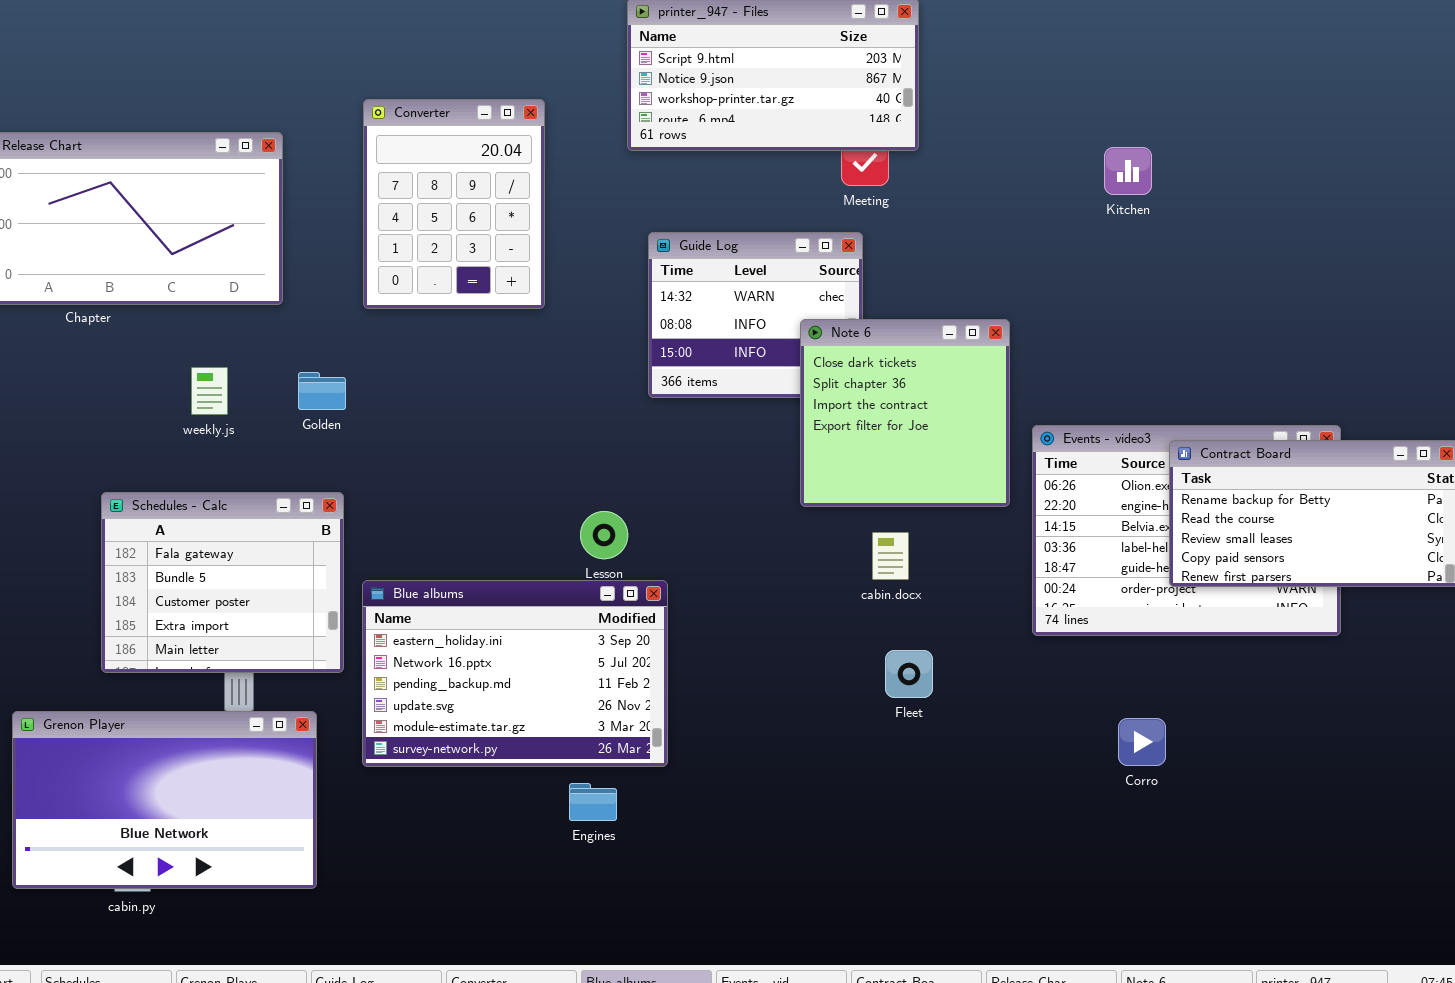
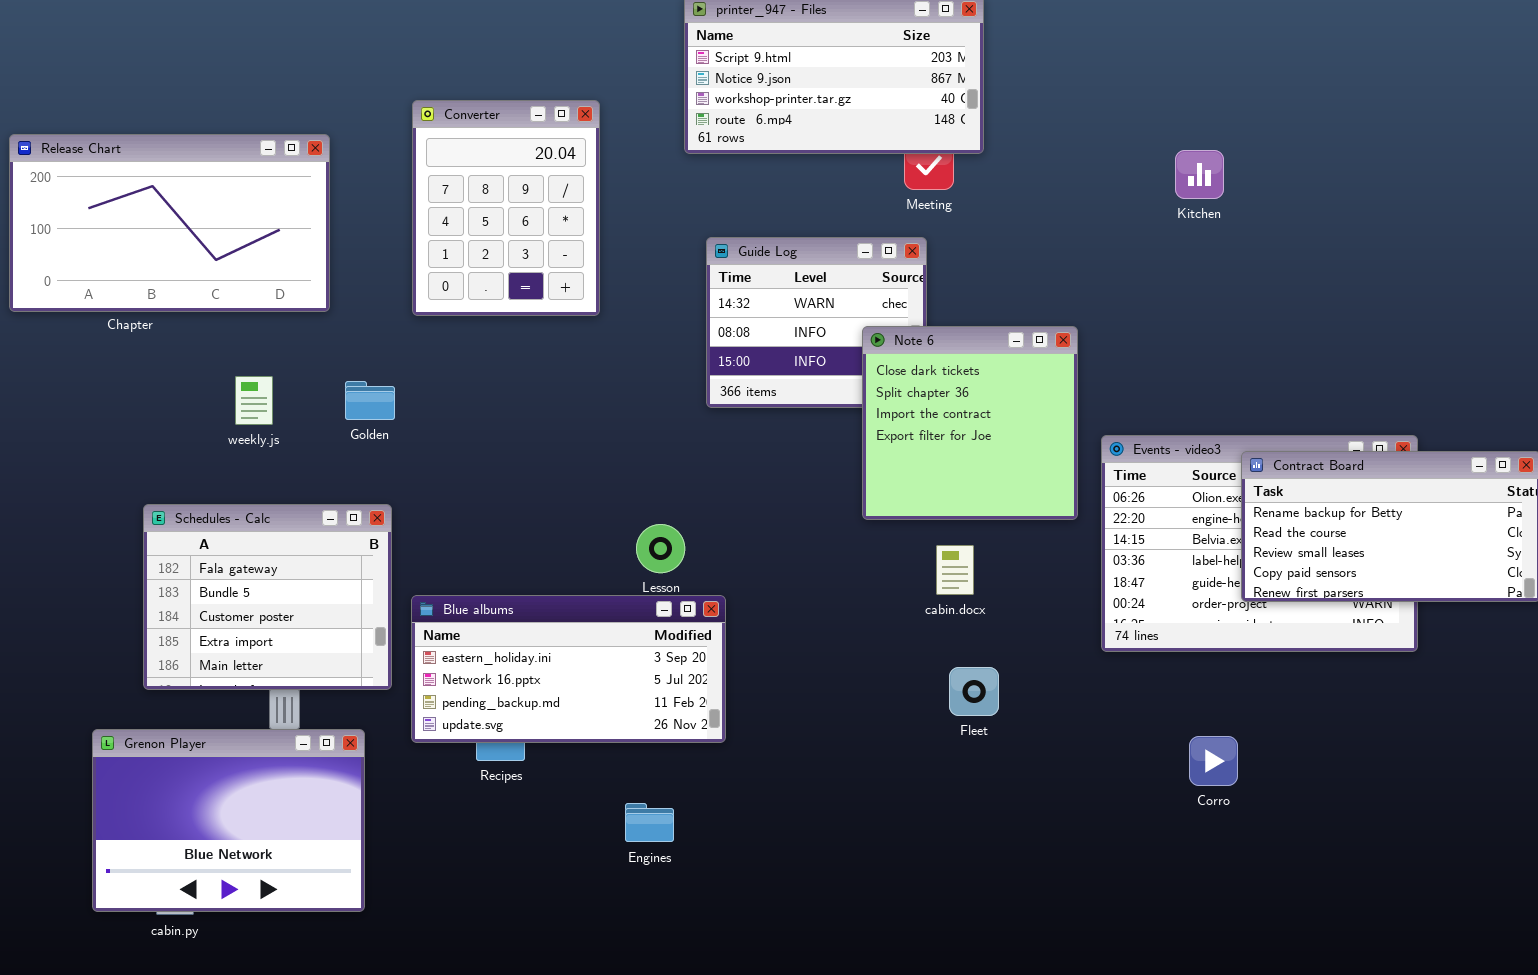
Blue albums: [362,580,668,767] -> [411,595,726,743], resized
Grenon Player: [12,711,317,889] -> [92,729,365,912], resized

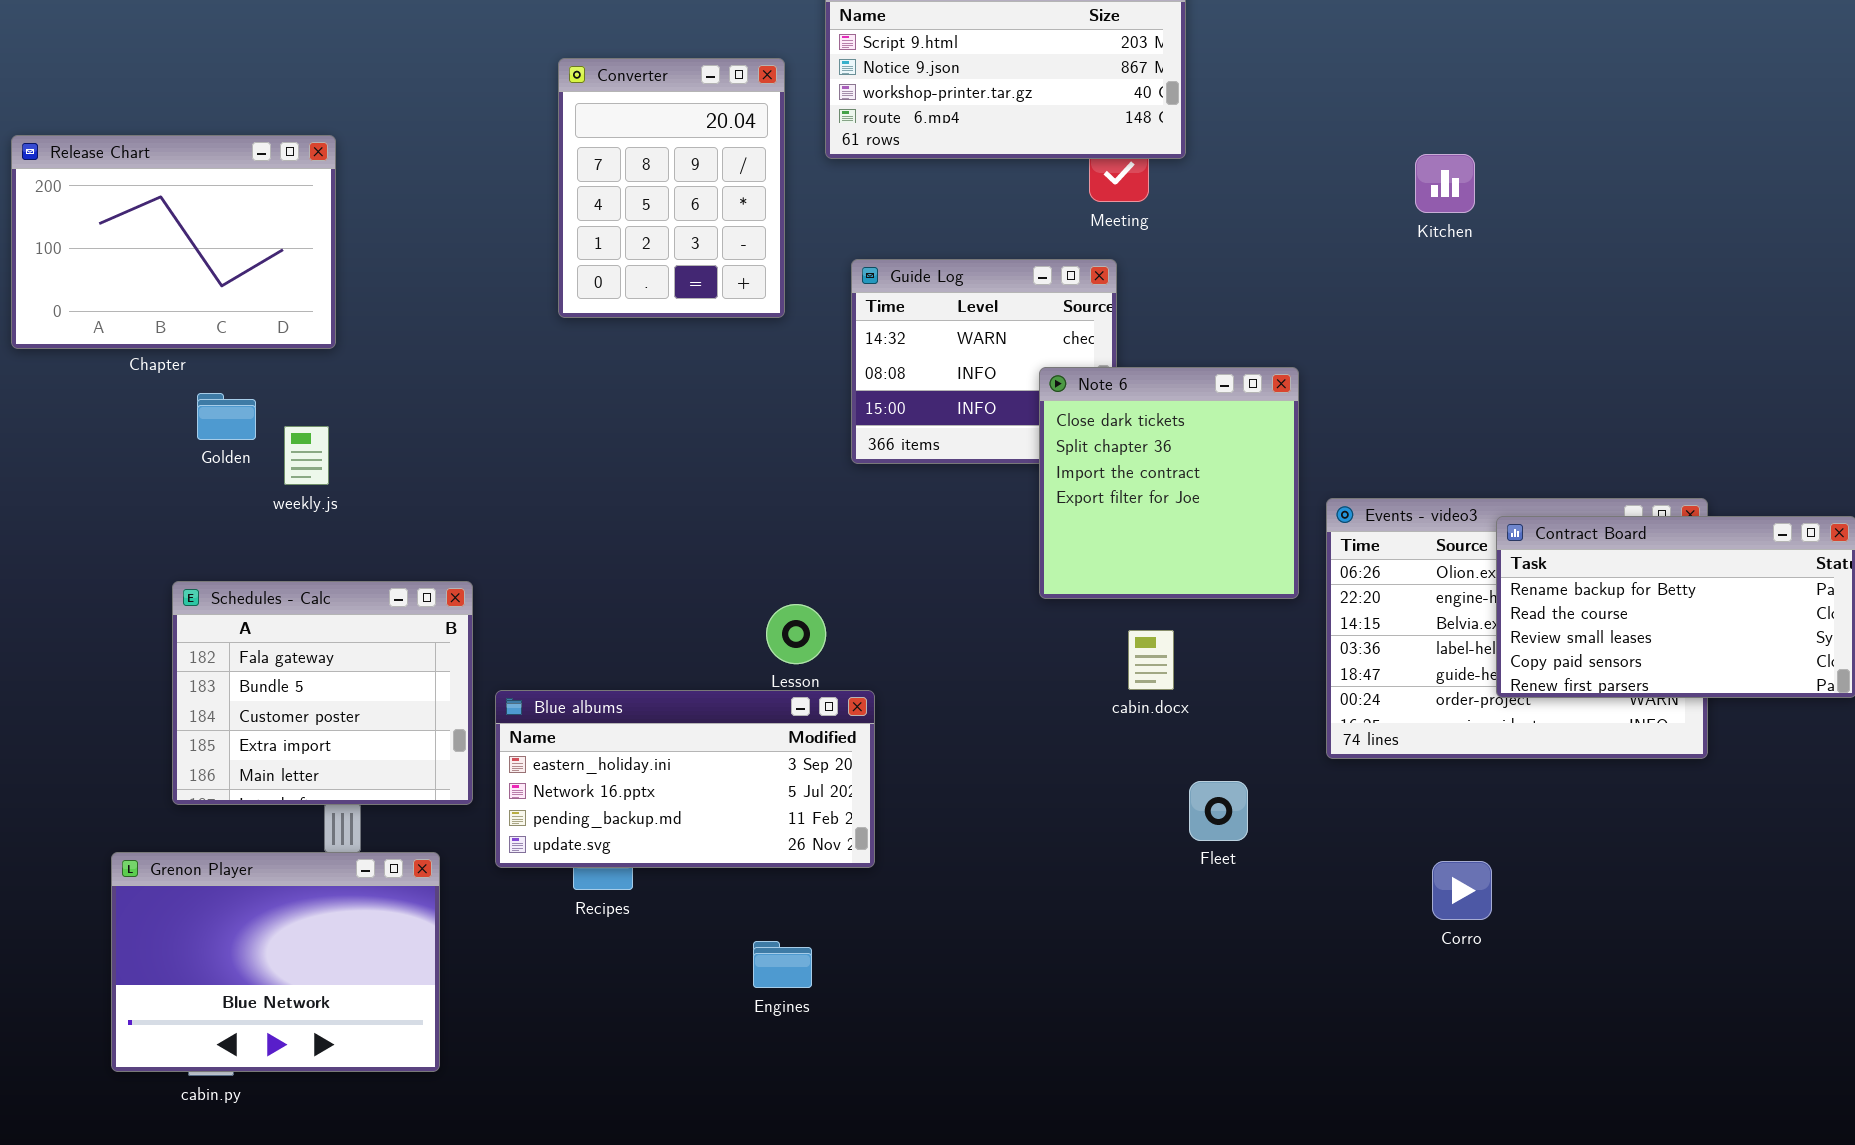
Converter: [412,100,600,316] -> [558,58,785,318], moved
Release Chart: [9,134,330,312] -> [11,135,336,349], resized
Golden: [345,381,395,420] -> [197,393,256,440], moved
Fleet: [949,667,999,716] -> [1189,781,1248,841], moved

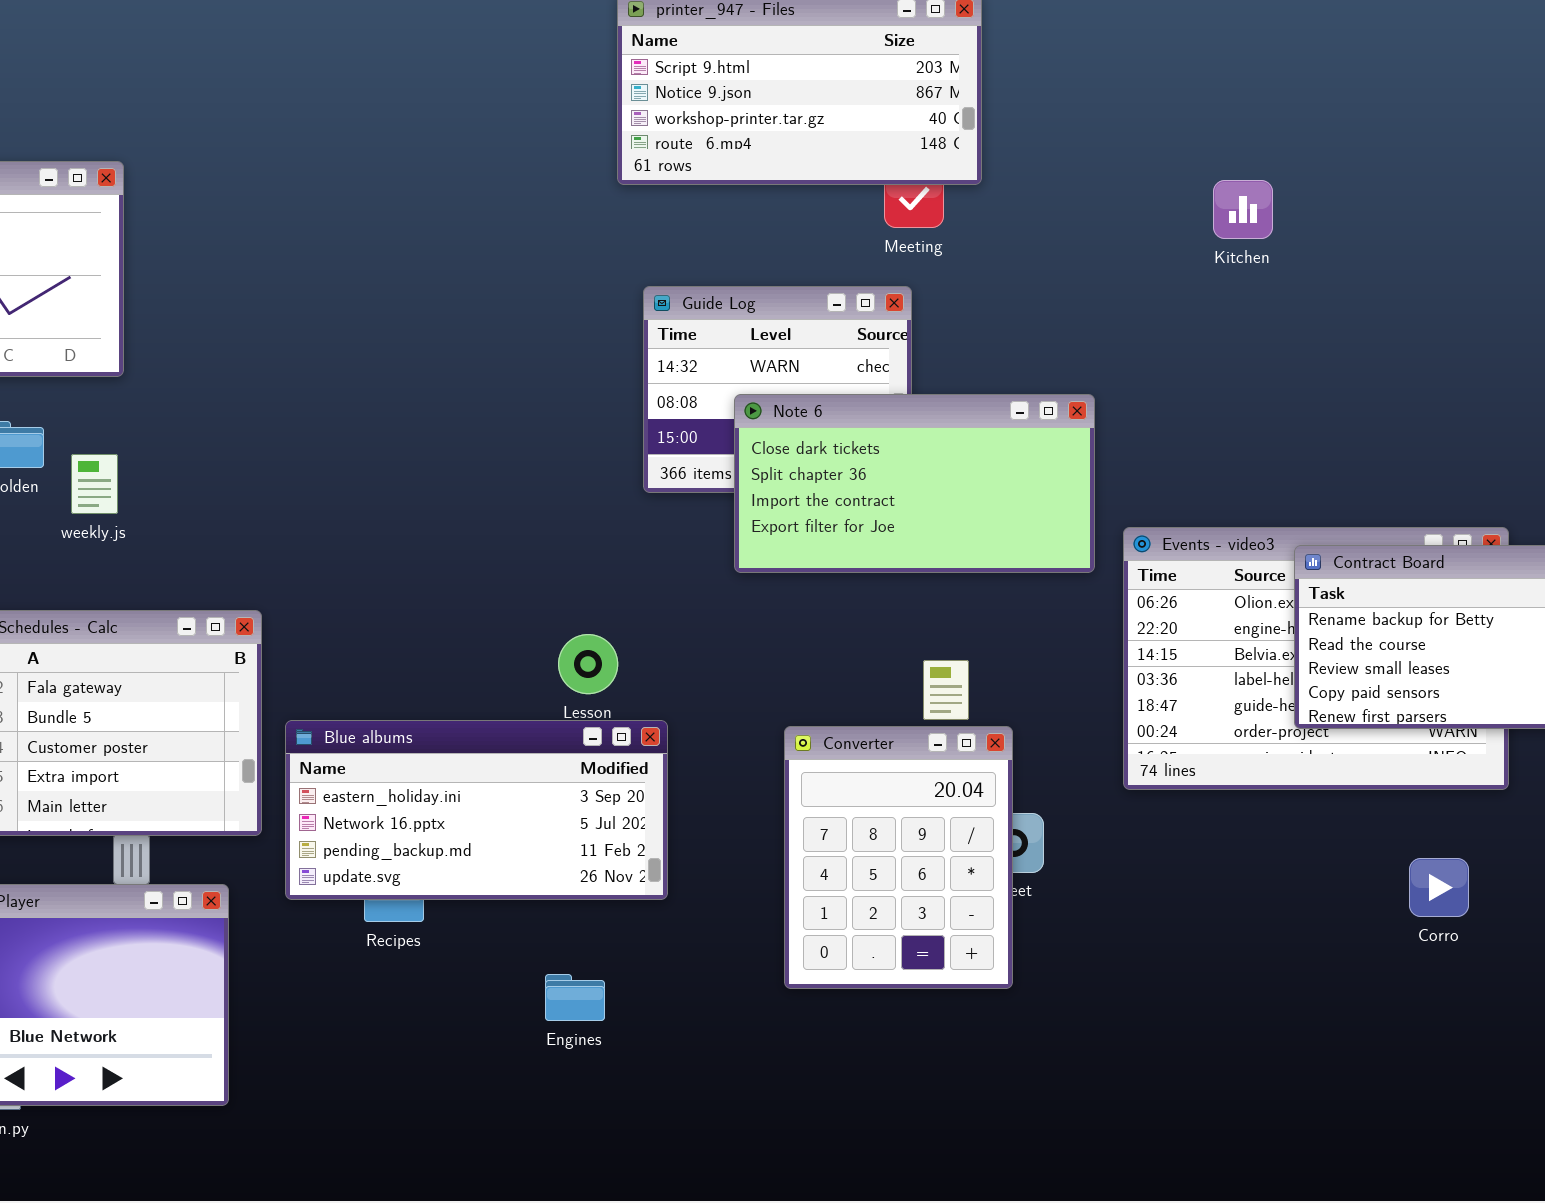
Converter: [558,58,785,318] -> [784,726,1013,989], moved
Note 6: [1039,367,1299,599] -> [734,394,1095,573], resized
Corro: [1432,861,1492,920] -> [1409,858,1469,917], moved

